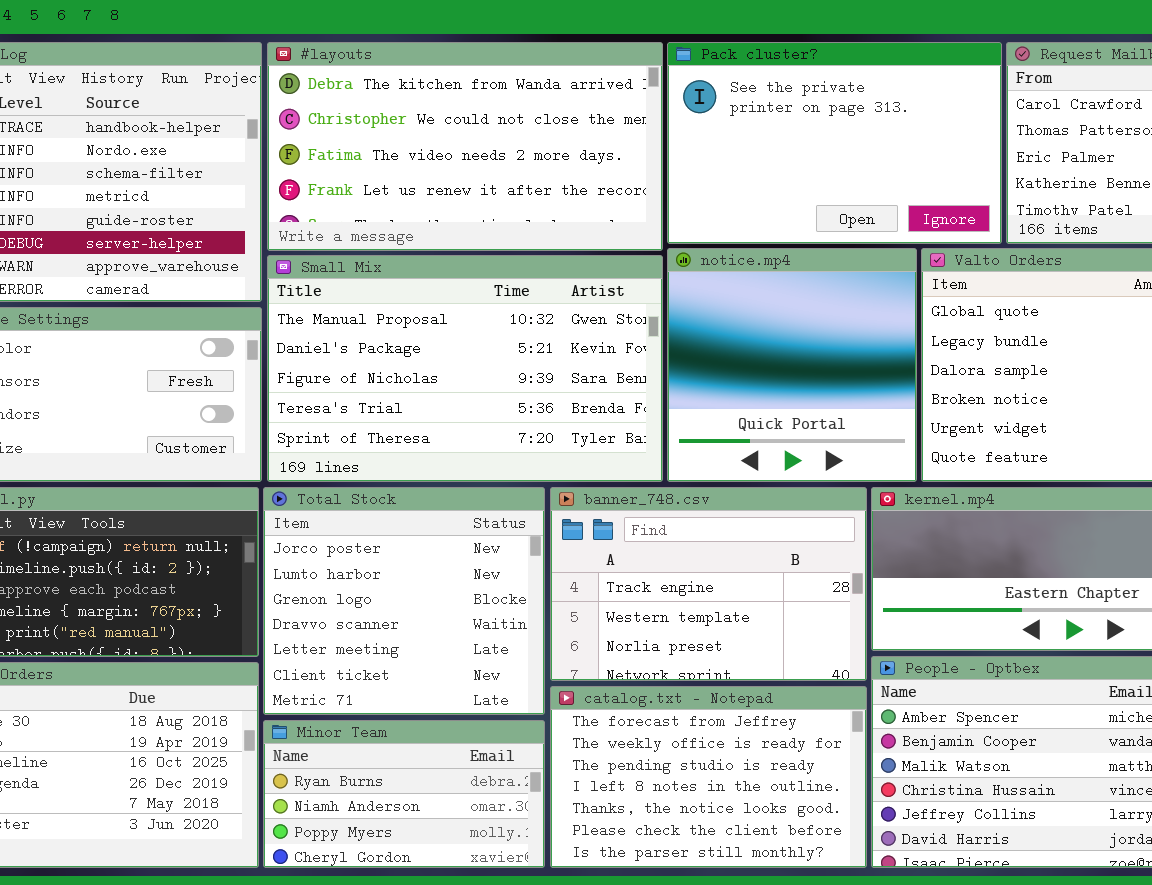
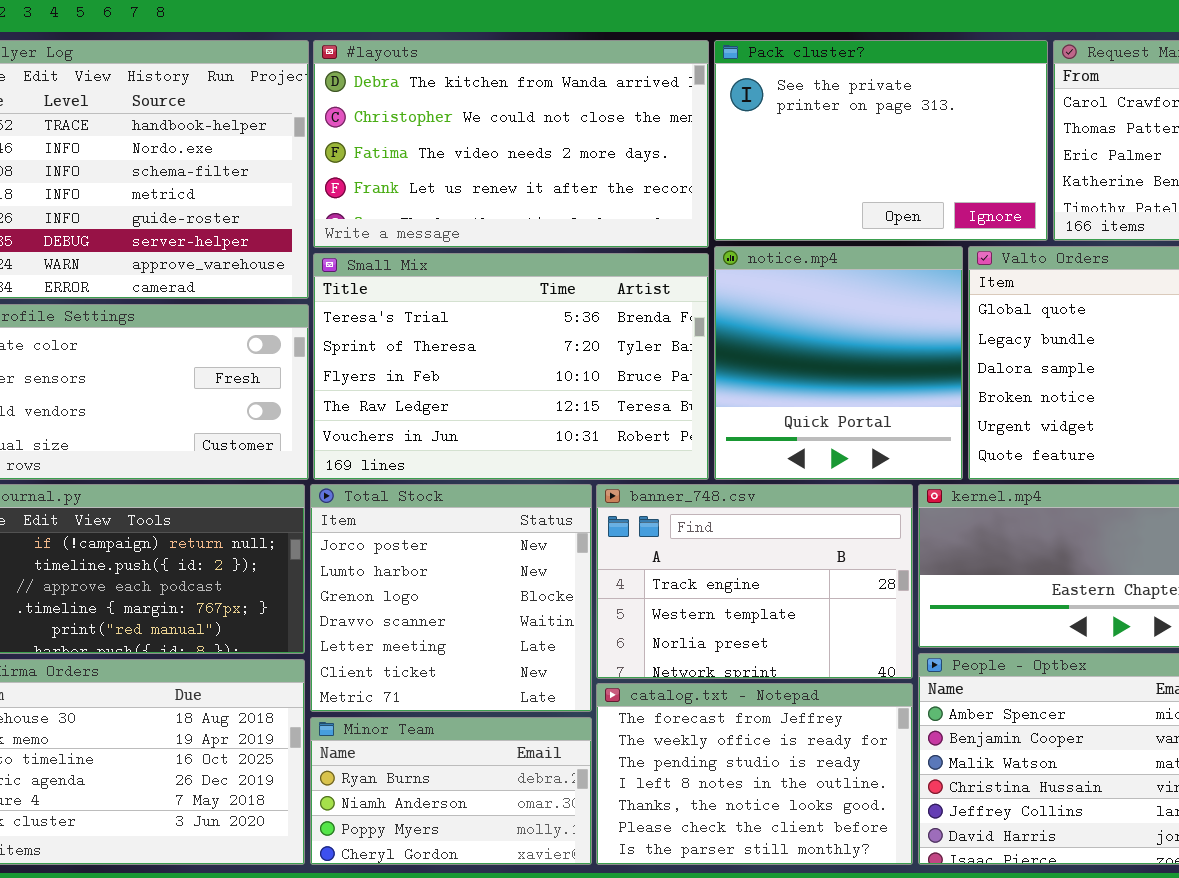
Small Mix: [267,255,663,482] -> [313,253,709,480], scrolled down 3 rows

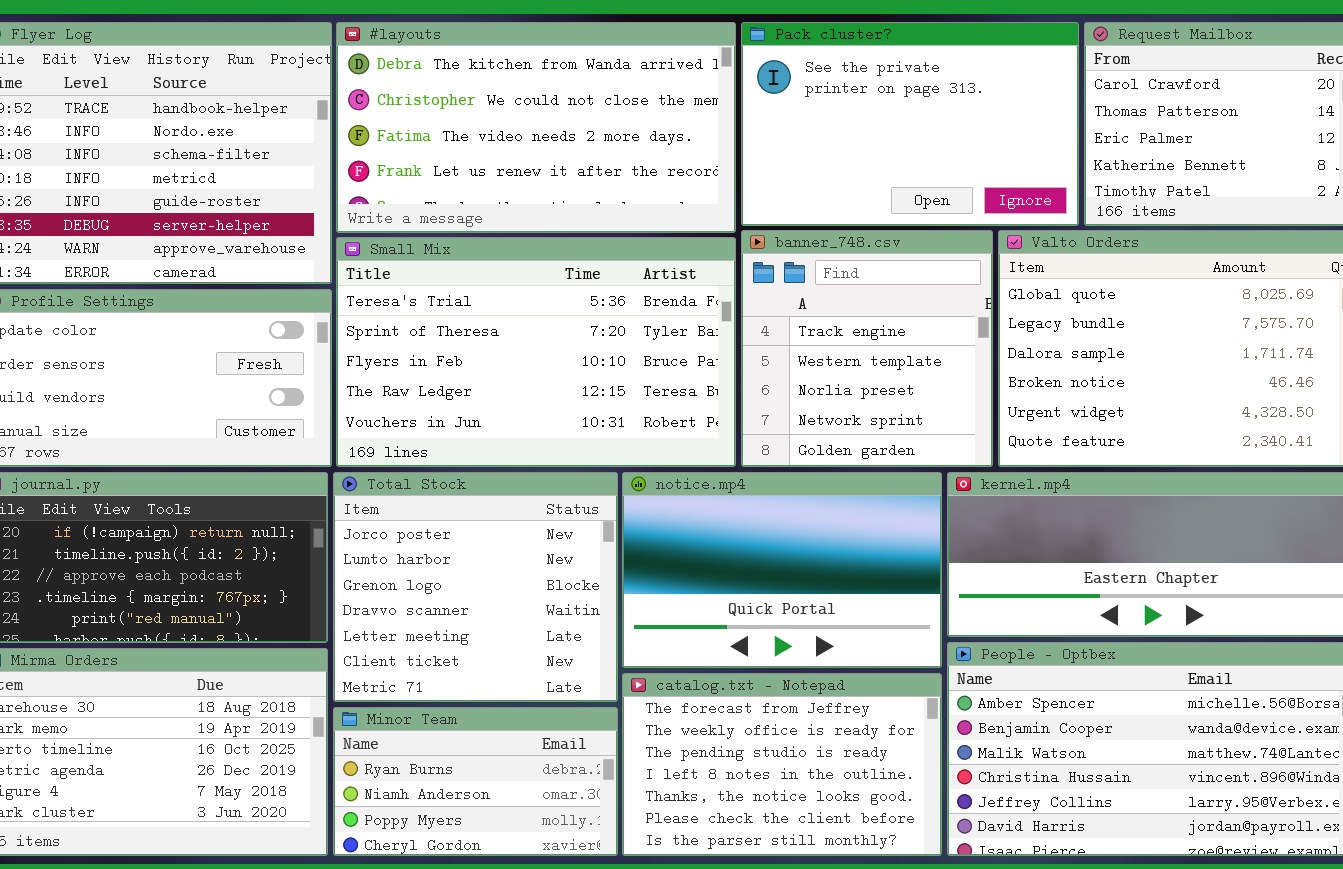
notice.mp4: [714,246,963,480] -> [622,472,942,668], moved, resized
banner_748.csv: [596,484,913,679] -> [741,230,993,467], moved, resized

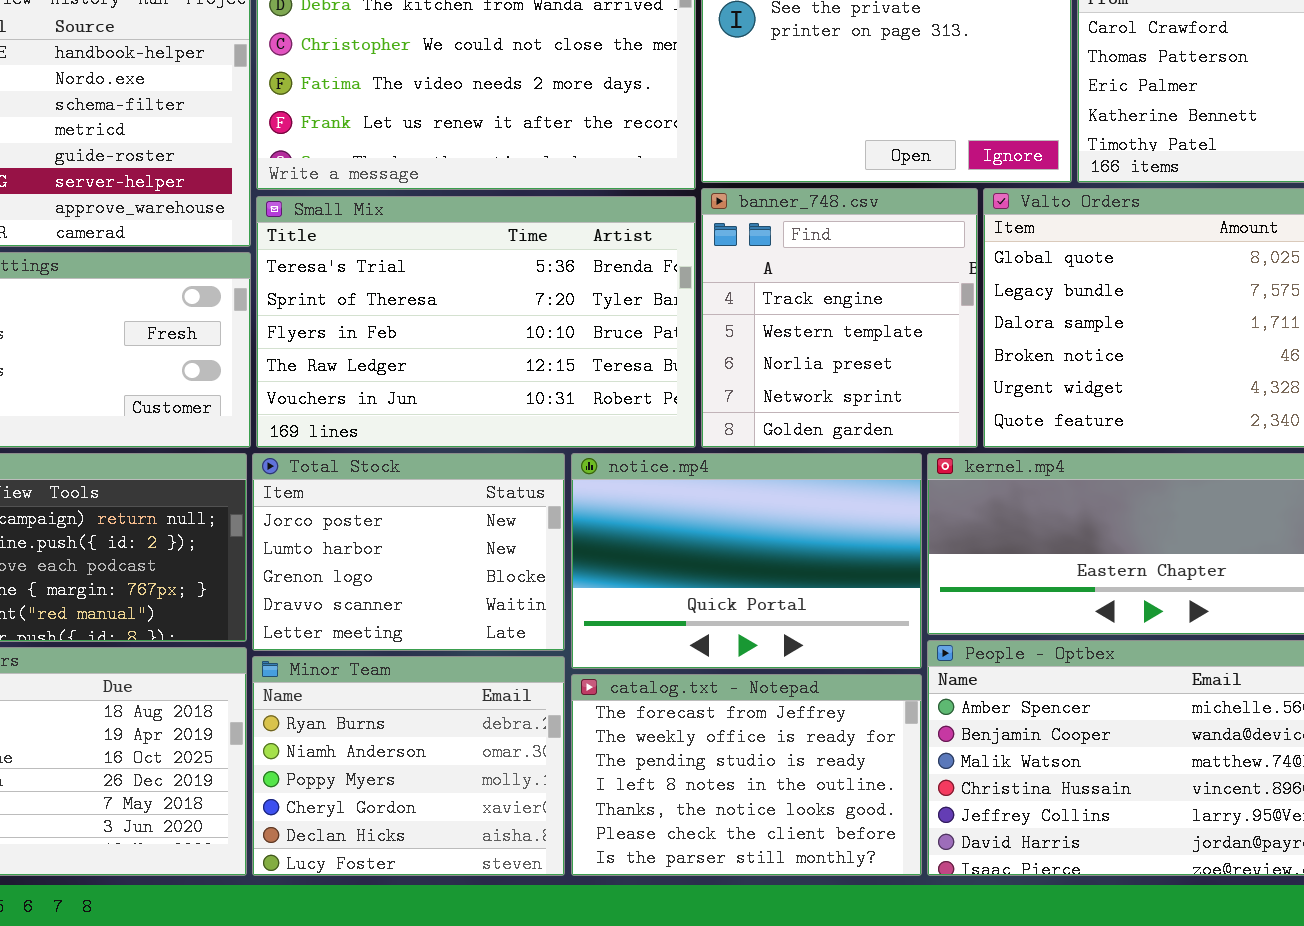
Total Stock: [333,472,618,702] -> [252,453,565,651], resized
Minor Team: [333,707,618,856] -> [252,656,565,876], resized

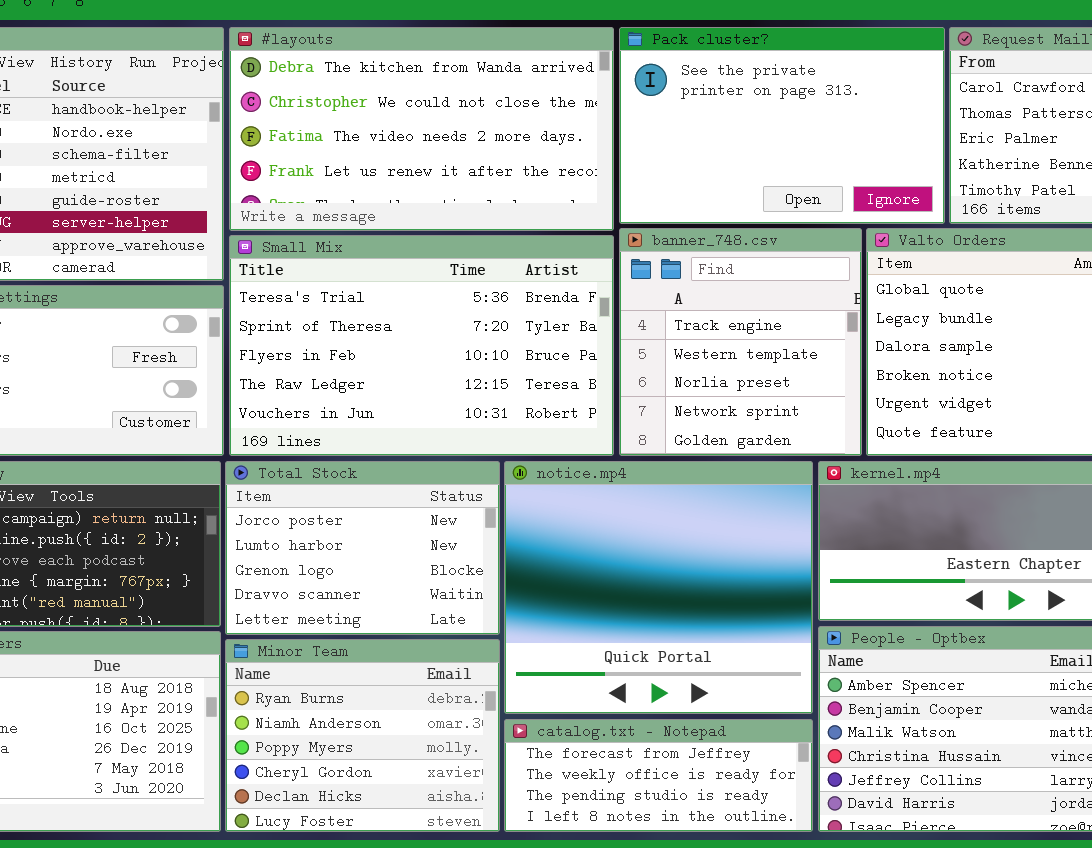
notice.mp4: [571,453,922,669] -> [504,461,813,714], resized
catalog.txt - Notepad: [571,674,922,876] -> [504,719,813,832], resized

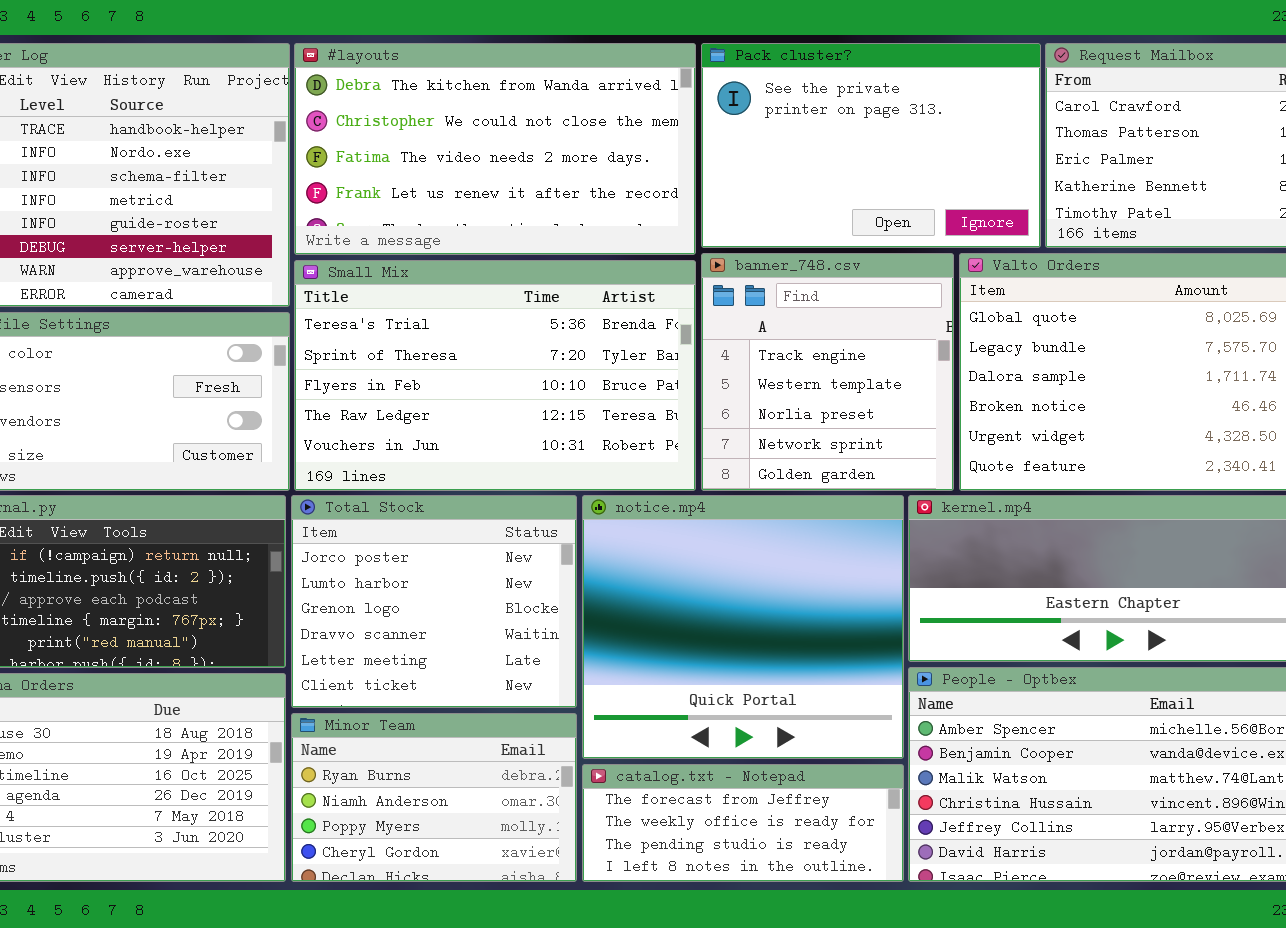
Total Stock: [225,461,500,635] -> [291,495,577,708], resized
Minor Team: [225,639,500,832] -> [291,713,577,882], resized

